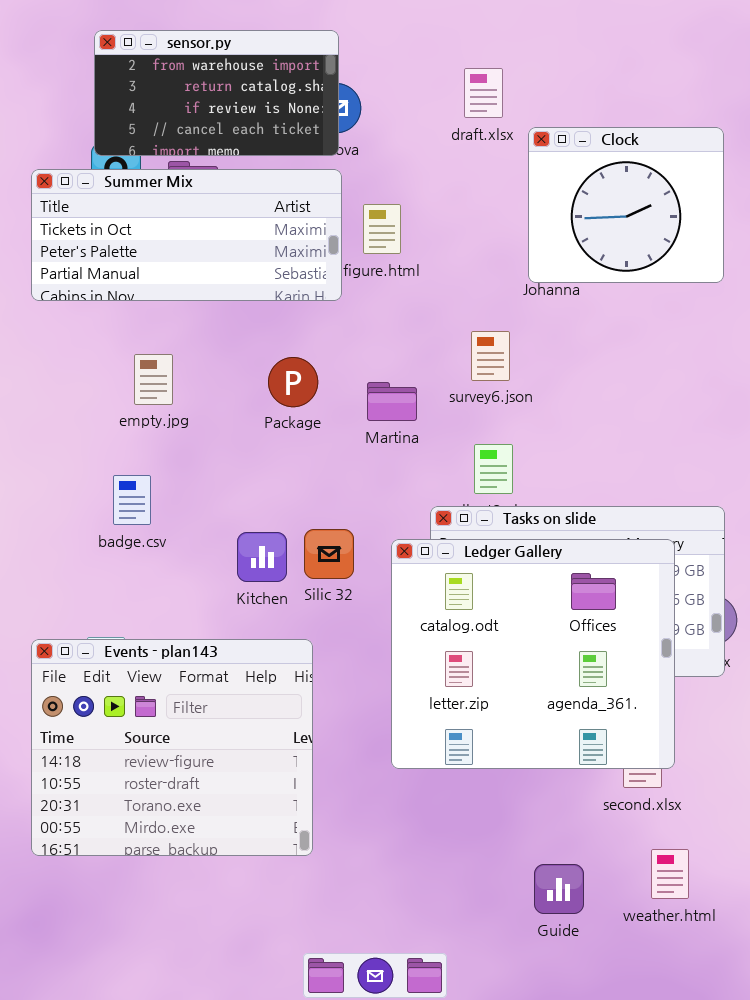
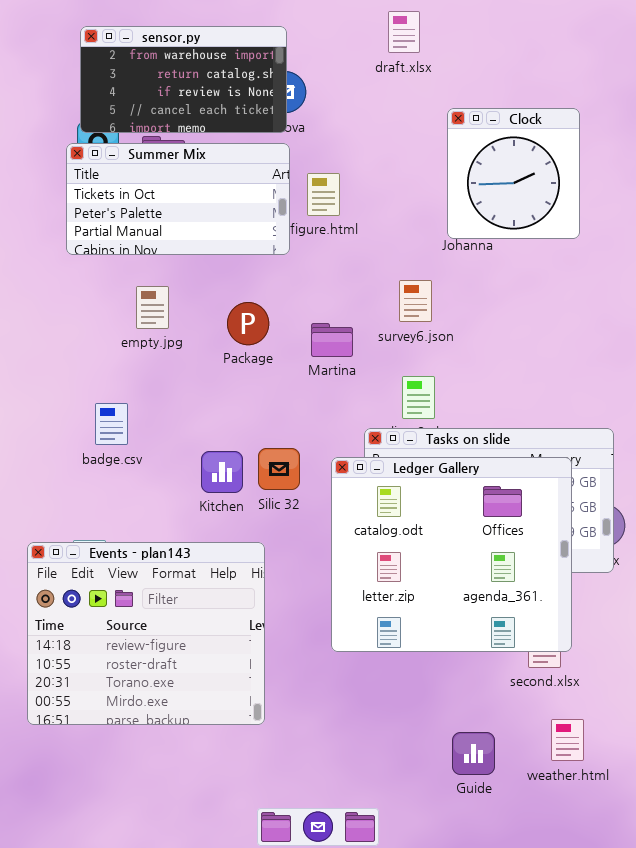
draft.xlsx: [464,68,503,118] -> [388,11,420,53], moved
Clock: [528,127,724,283] -> [447,108,580,239], resized
Summer Mix: [31,169,342,301] -> [66,143,290,255], resized
empty.jpg: [134,354,173,405] -> [136,286,169,329], moved

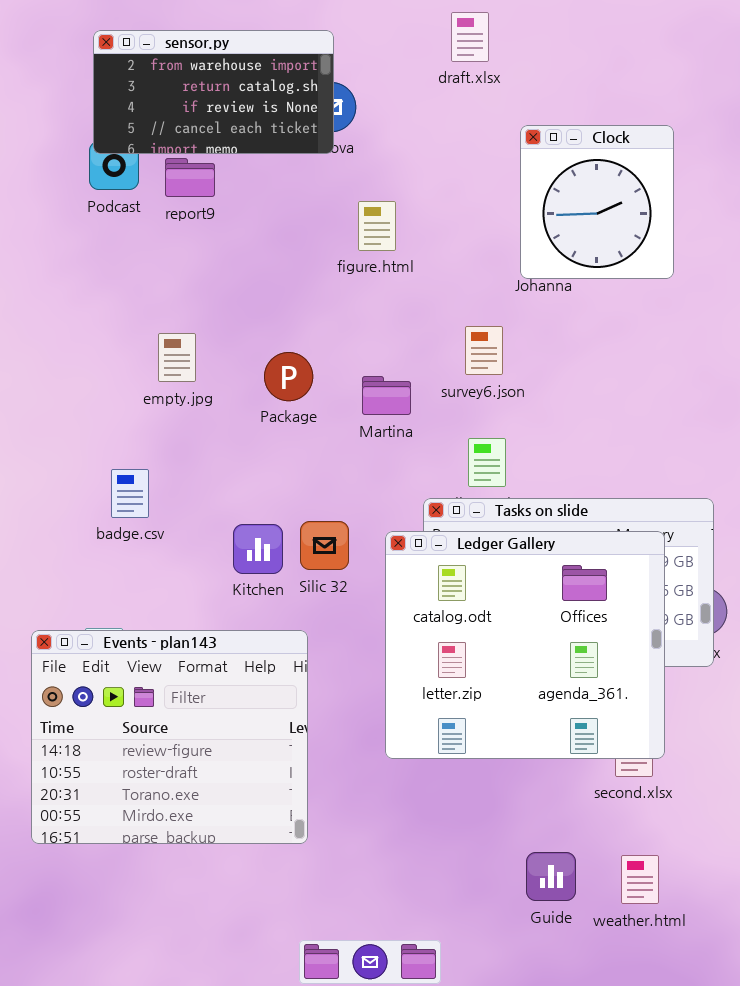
Summer Mix: [66,143,290,255] -> none, closed
weather.html: [551,719,584,761] -> [621,855,659,904], moved

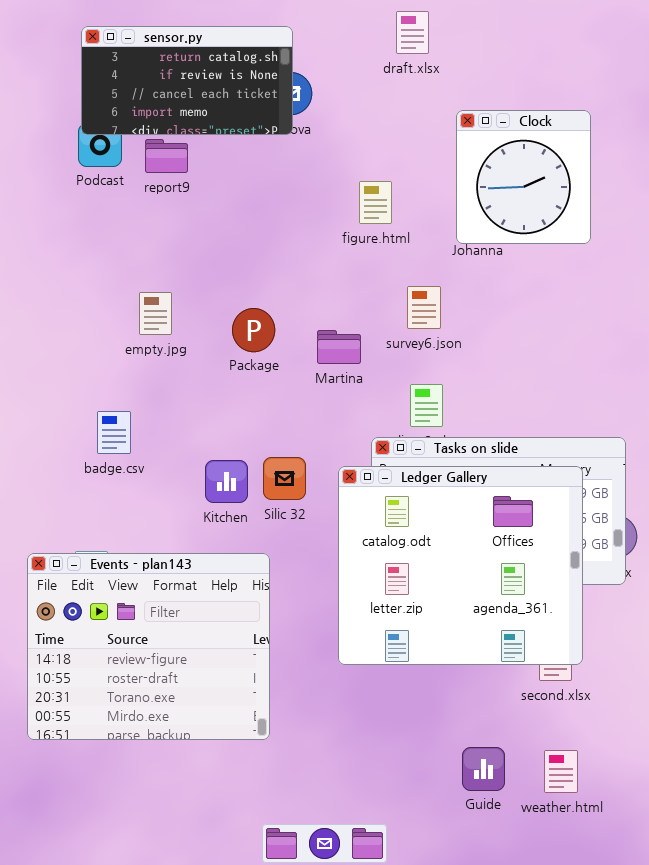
sensor.py: [93,30,334,154] -> [81,26,293,135], scrolled down 1 row
figure.html: [358,201,396,251] -> [359,181,392,224], moved

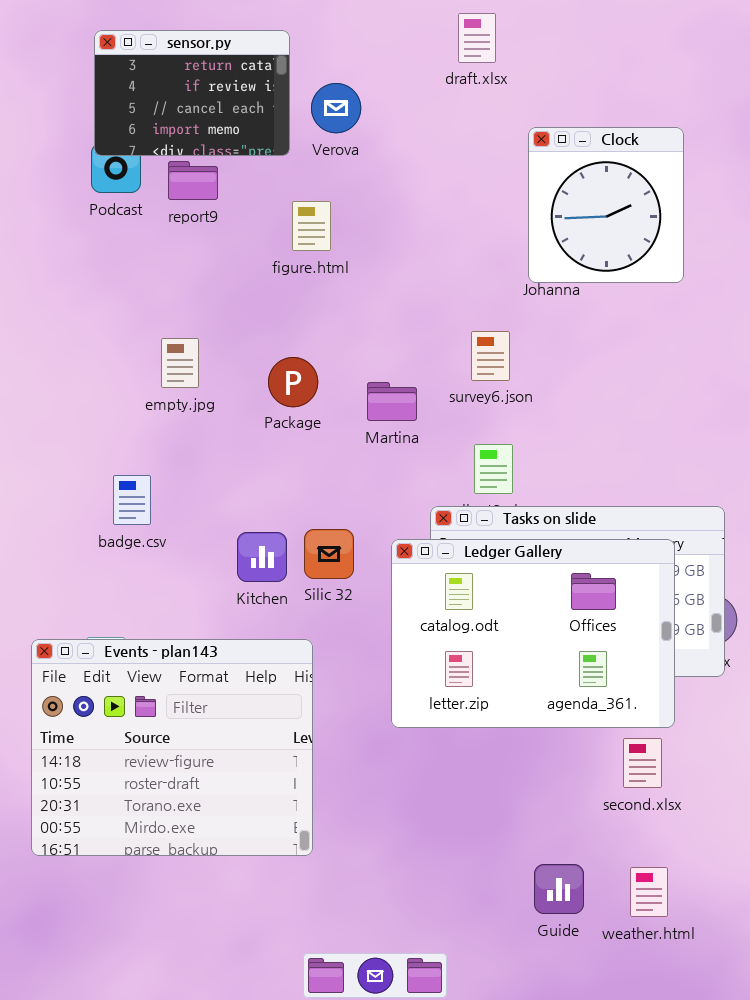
sensor.py: [81,26,293,135] -> [94,30,290,156], resized
figure.html: [359,181,392,224] -> [292,201,331,251], moved
Ledger Gallery: [338,466,583,665] -> [391,539,675,728], resized

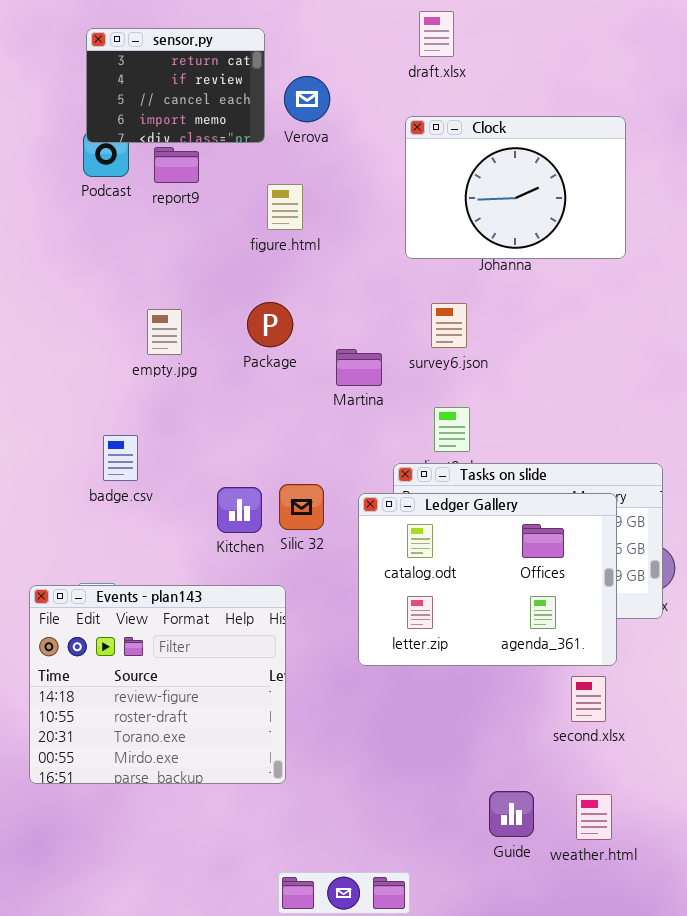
Clock: [528,127,684,283] -> [405,116,626,259], resized
Package: [268,357,318,407] -> [247,302,293,347], moved

